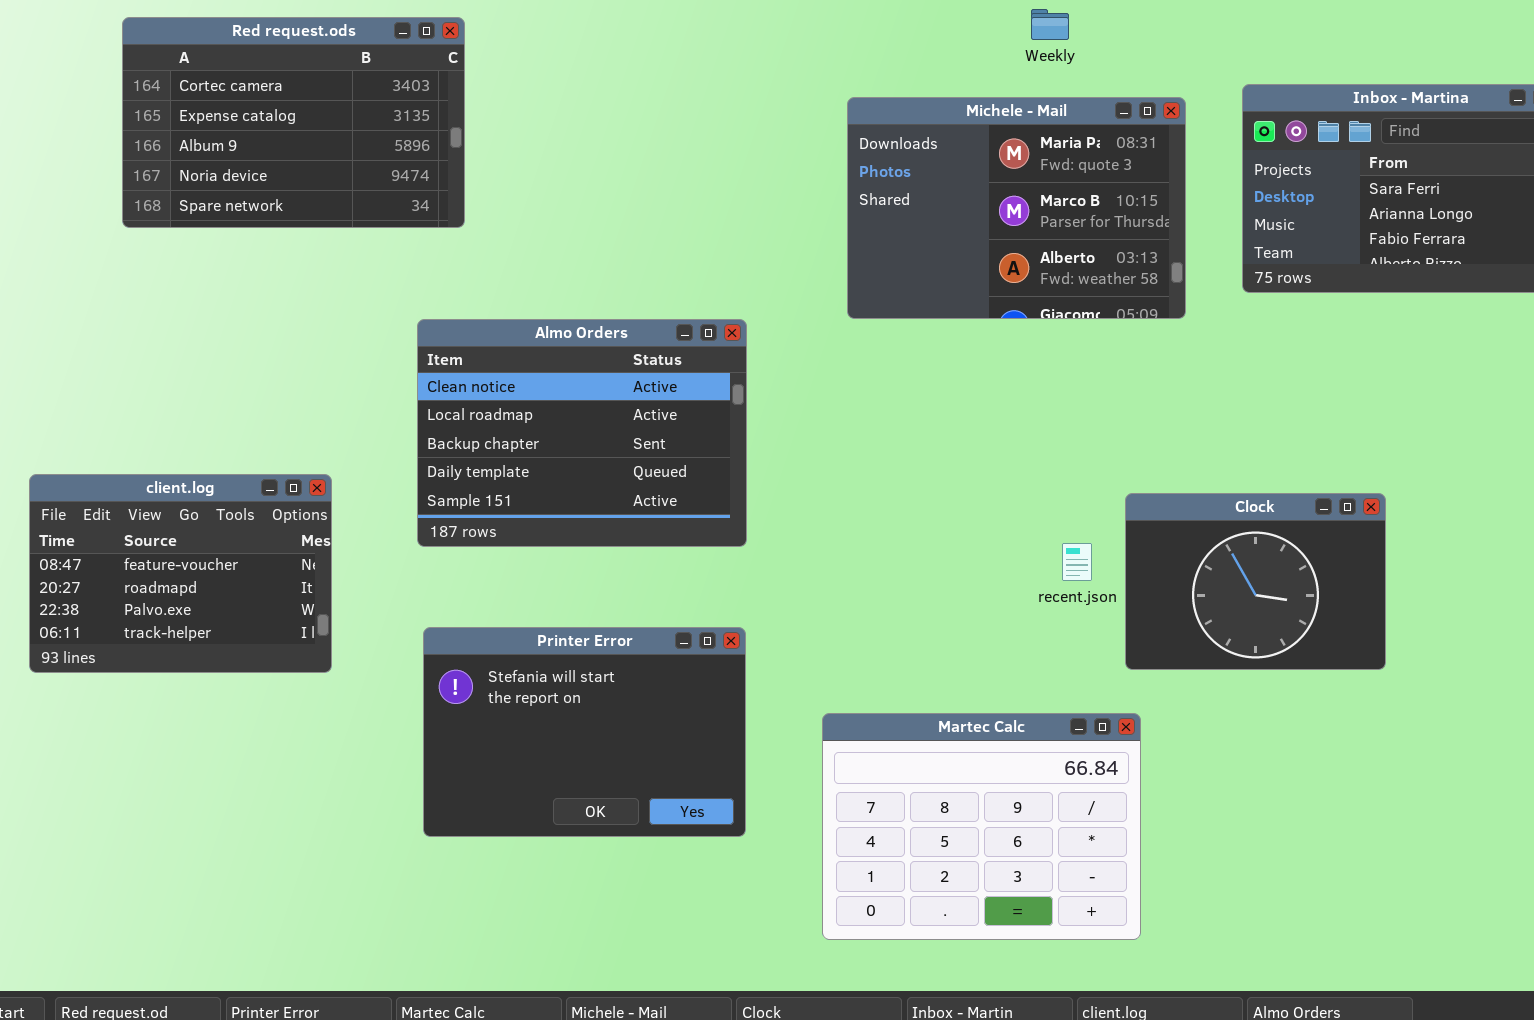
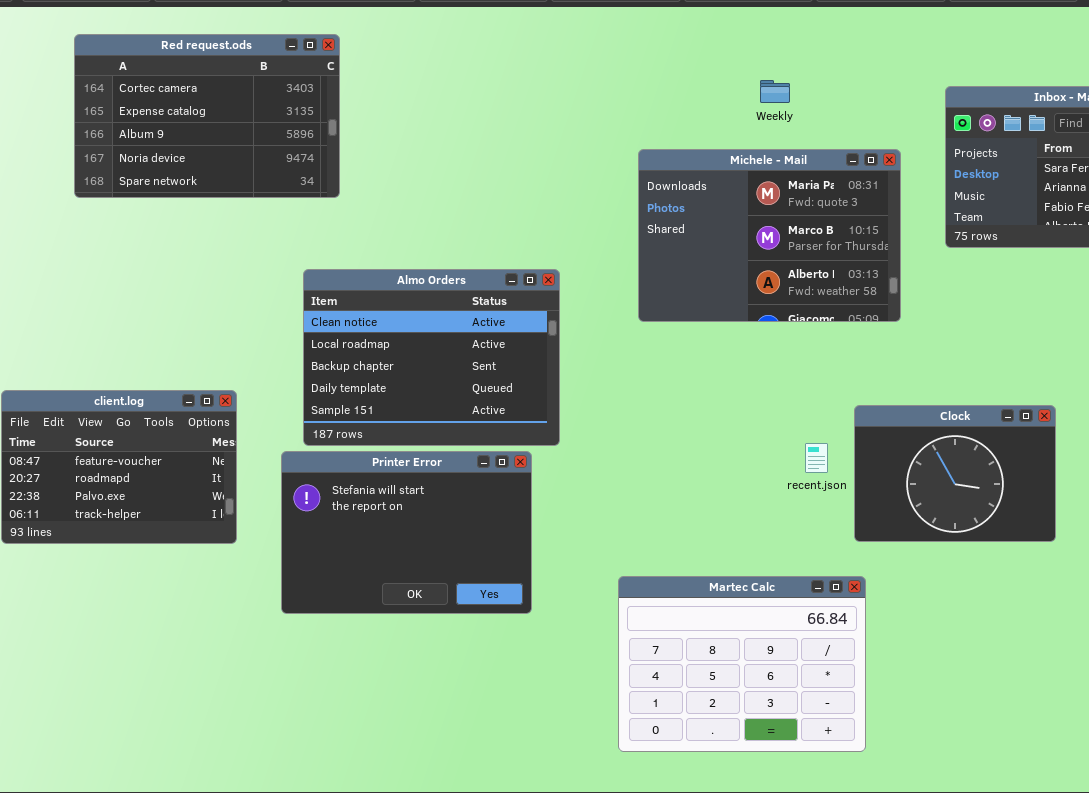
Weekly: [1031,9,1069,40] -> [760,80,790,103], moved
Michele - Mail: [847,97,1186,319] -> [638,149,901,322], moved
Printer Error: [423,627,746,837] -> [281,451,532,614], moved

